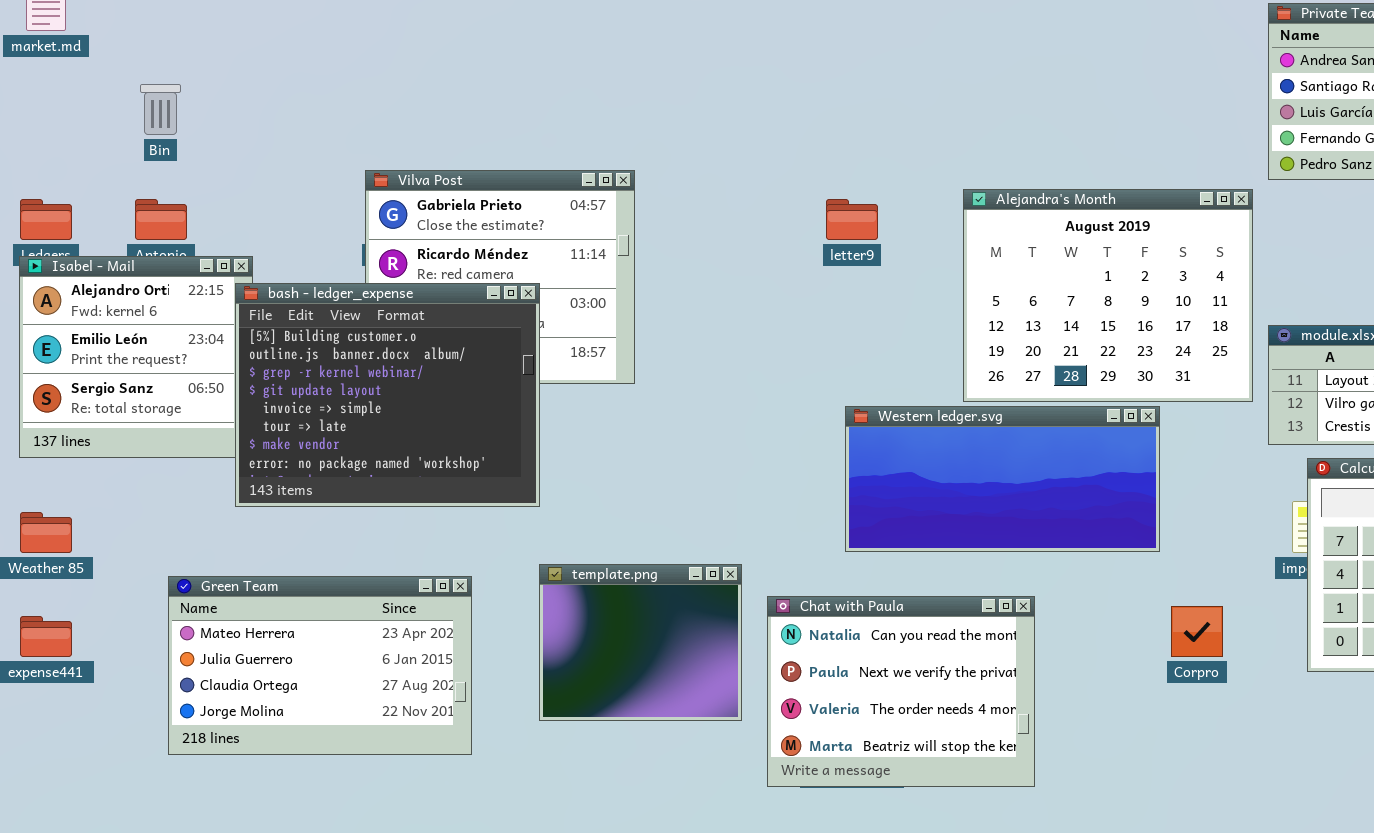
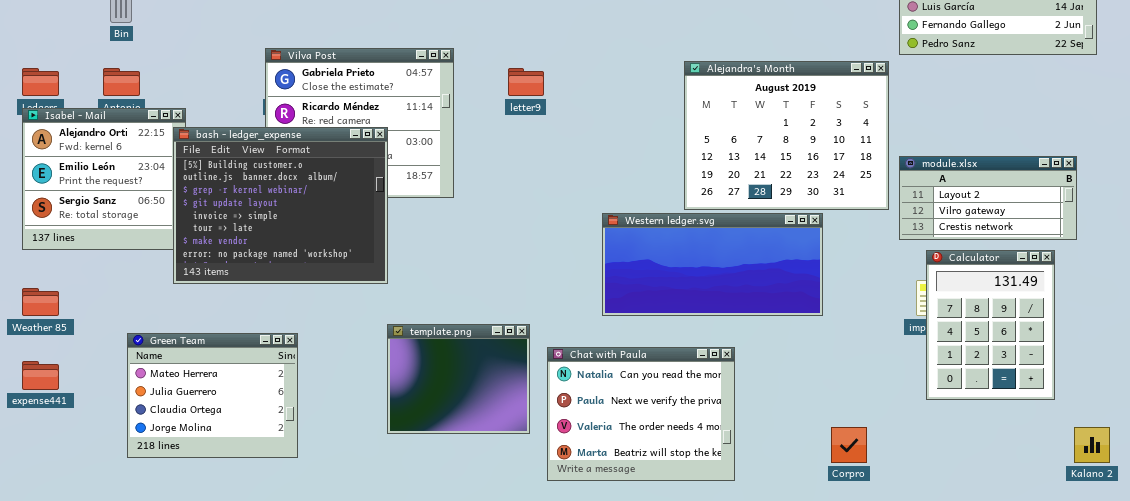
letter9: [826,199,878,240] -> [508,68,544,96], moved
Green Team: [168,576,472,755] -> [127,333,298,458], resized
Corpro: [1171,606,1223,657] -> [831,427,867,463], moved

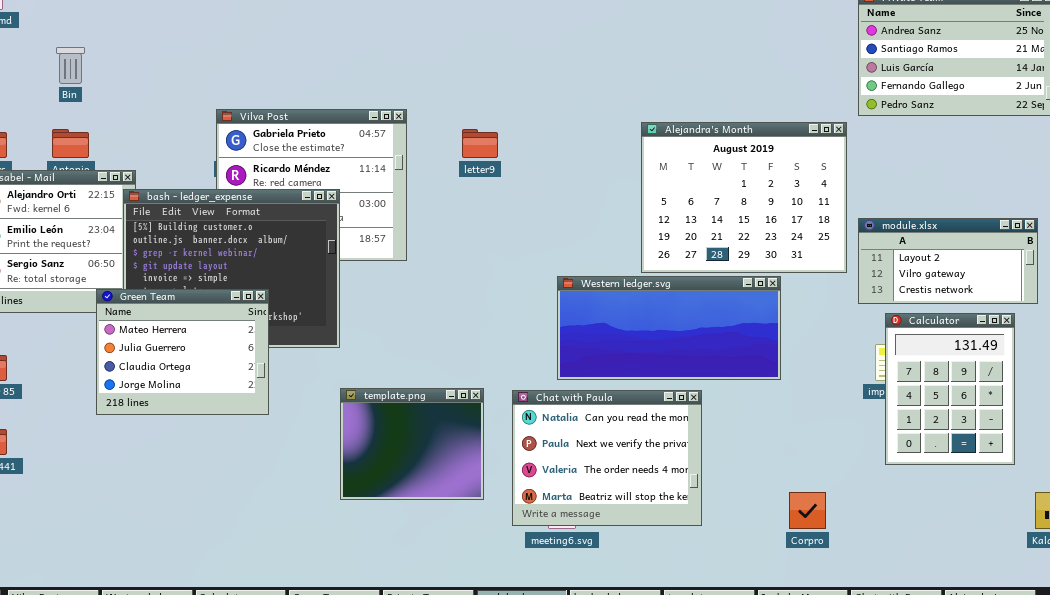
Green Team: [127,333,298,458] -> [96,289,269,415], moved
Chat with Paula: [547,347,735,481] -> [512,390,702,526], moved

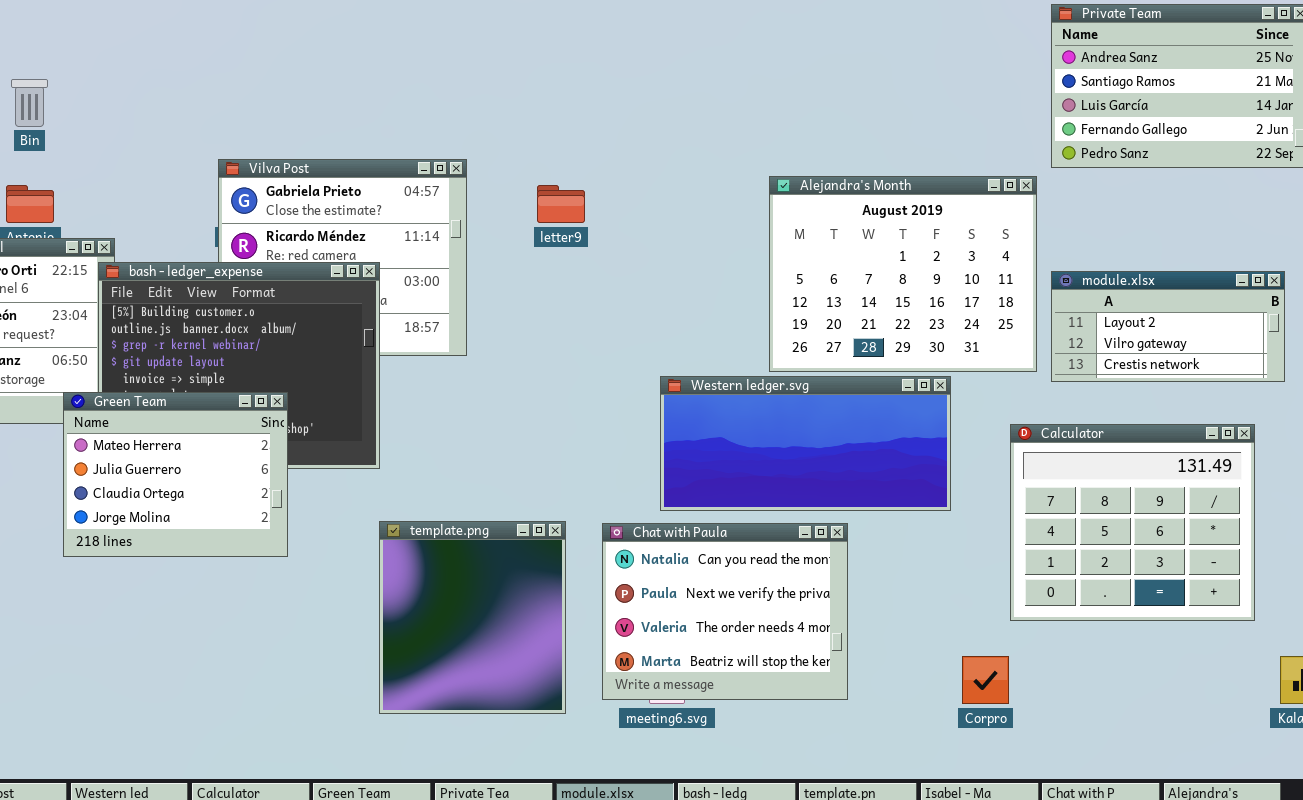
module.xlsx: [858,218,1038,304] -> [1051,271,1285,382], moved
Calculator: [885,313,1015,465] -> [1010,424,1255,621], resized
template.png: [340,388,484,500] -> [379,521,566,714], resized

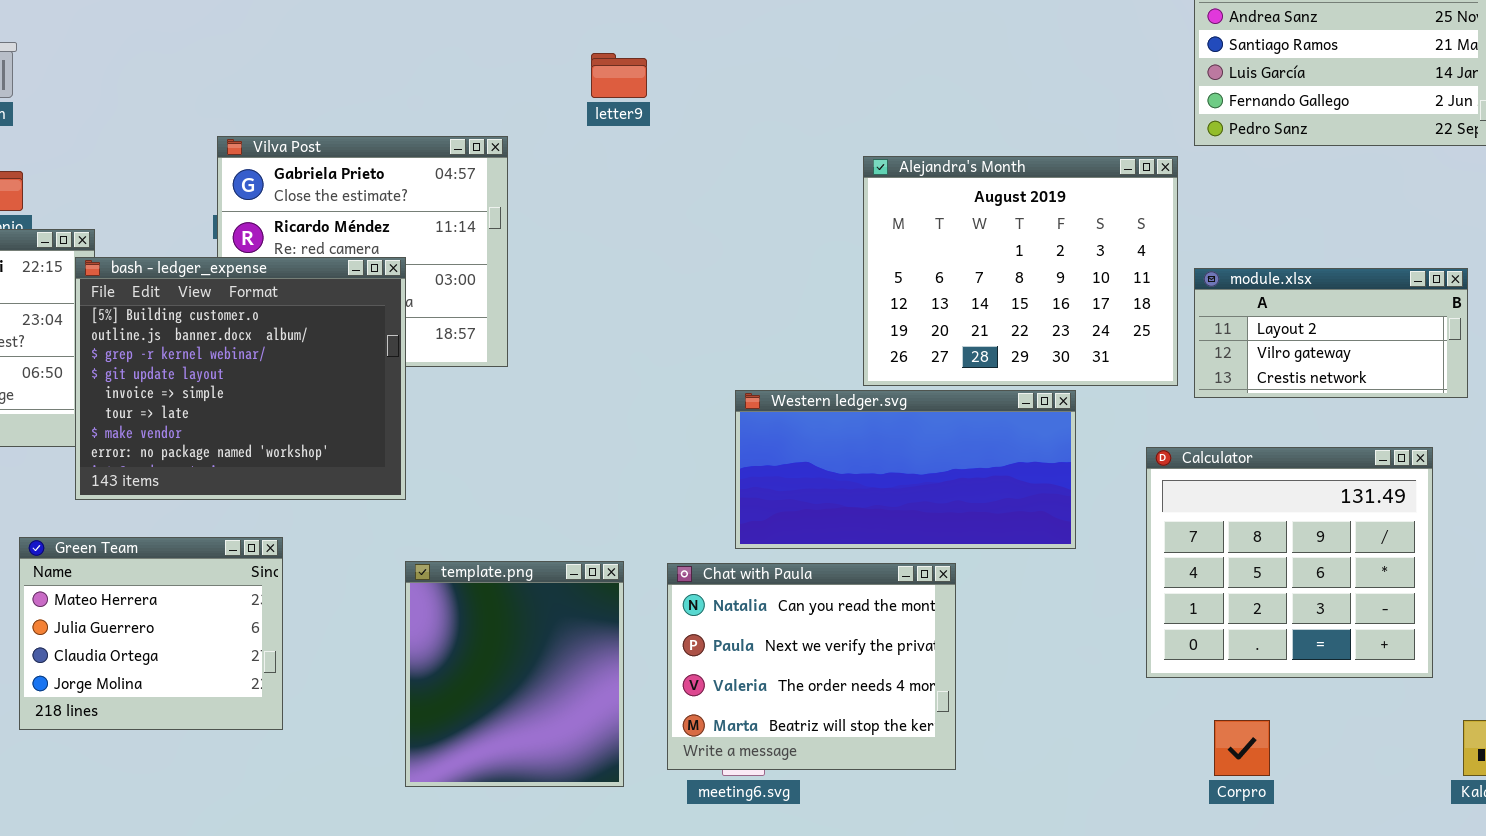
letter9: [537,185,585,223] -> [591,53,647,98], moved
Green Team: [63,392,288,557] -> [19,537,283,730], moved
Corpro: [962,656,1009,704] -> [1214,720,1270,776], moved

